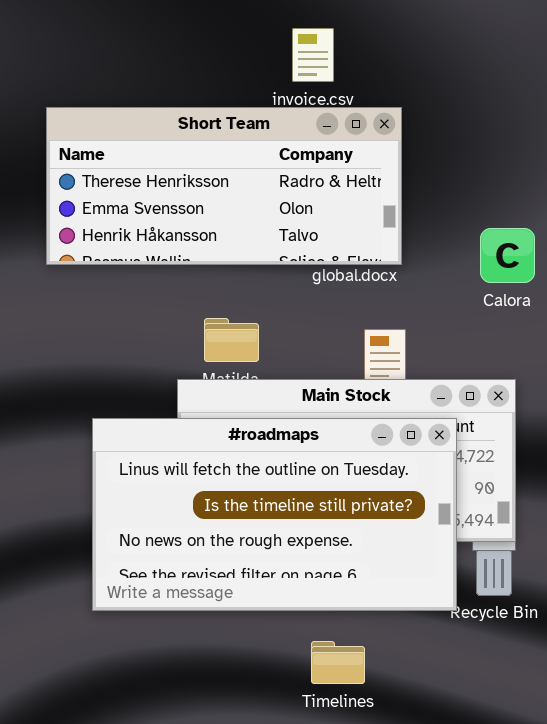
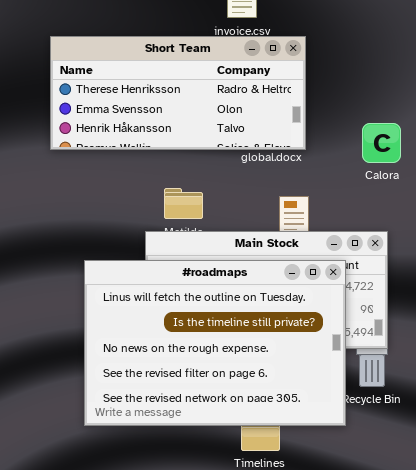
#roadmaps: [92,418,457,611] -> [84,260,346,426], resized

